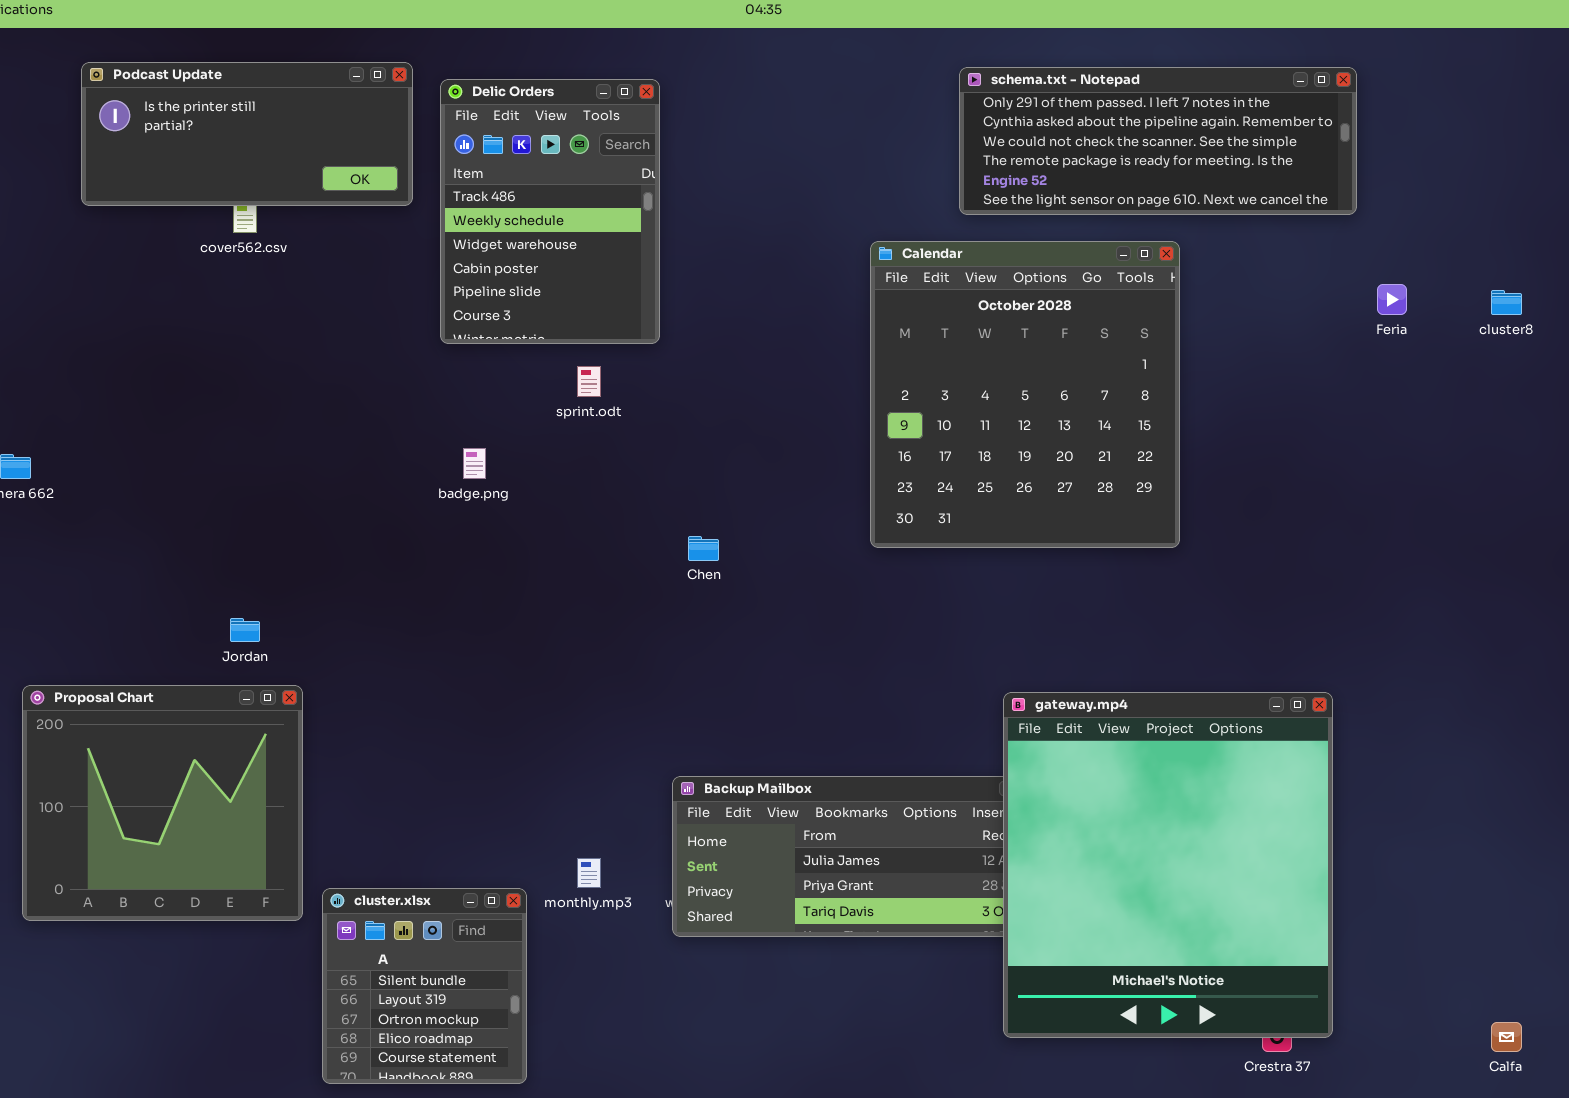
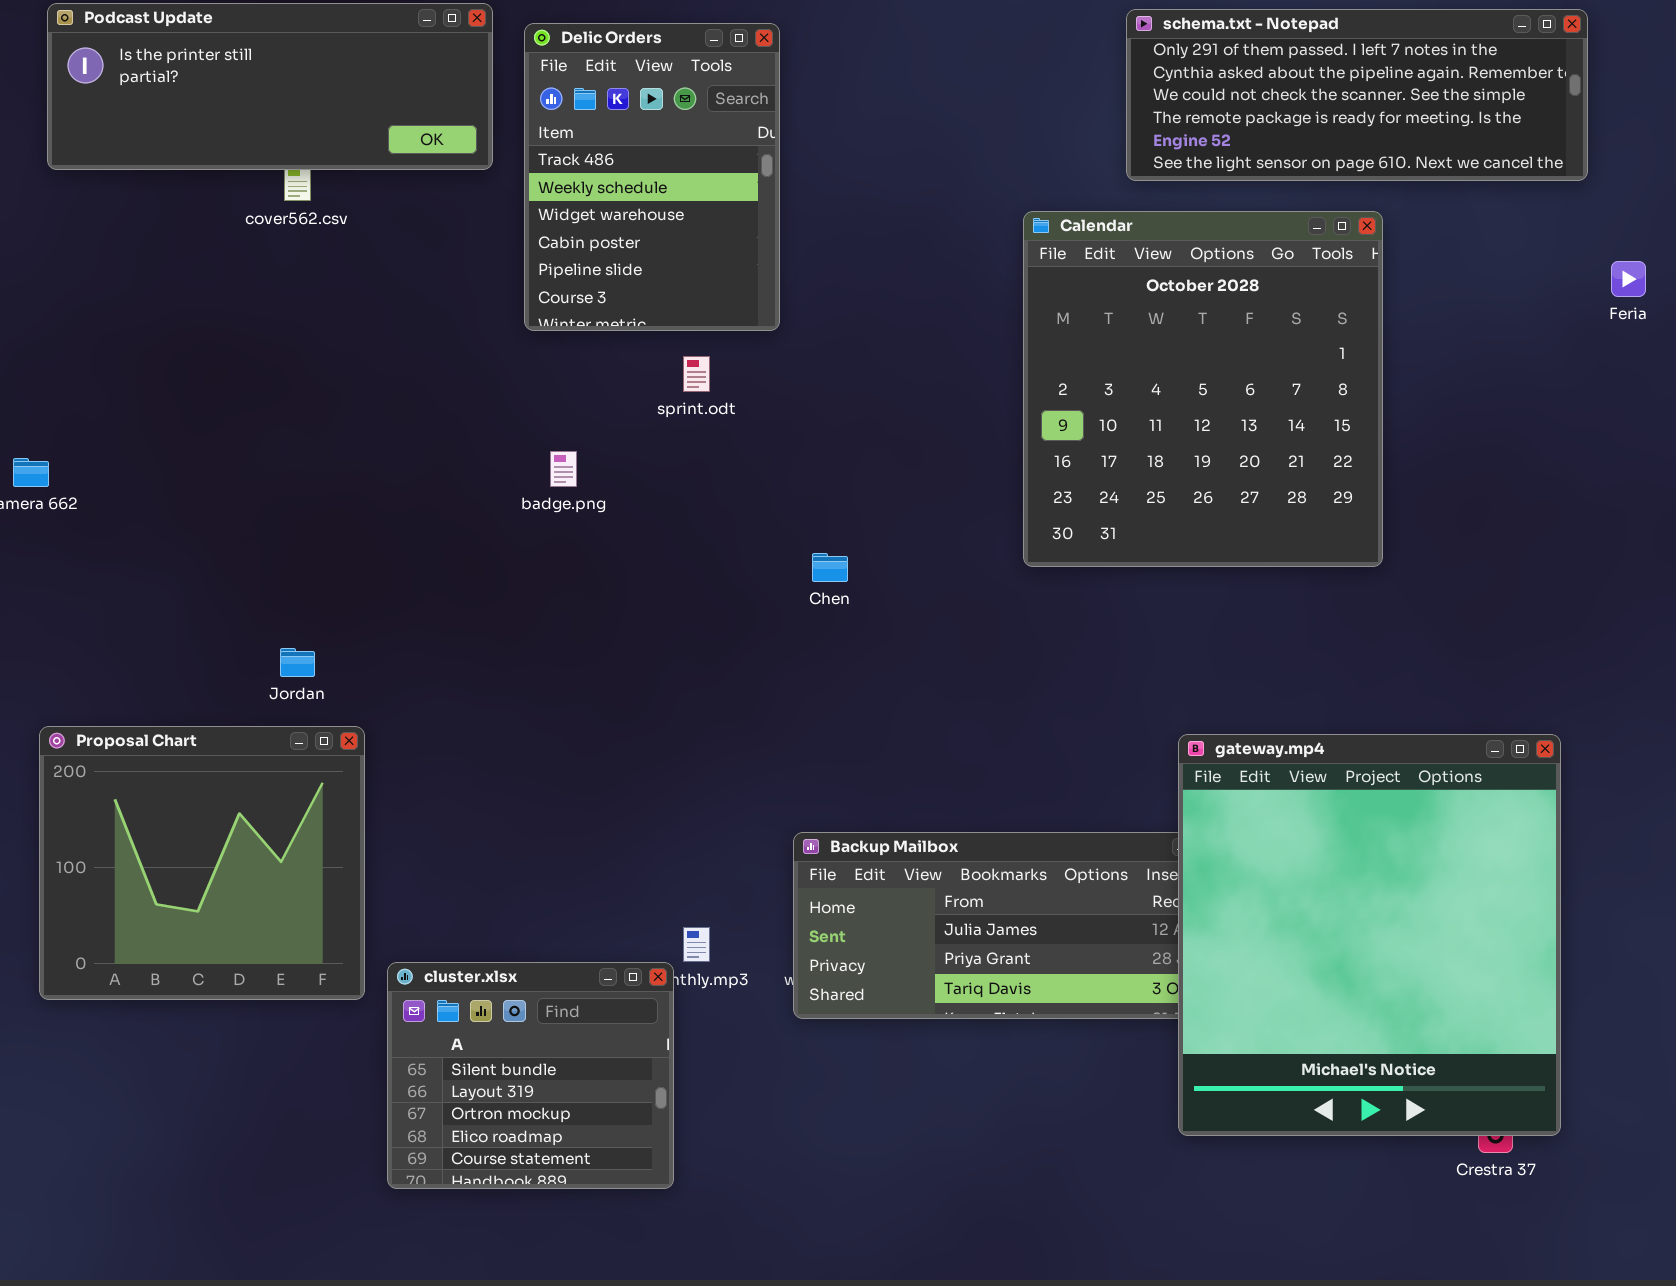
Podcast Update: [81,62,413,206] -> [47,3,493,170], resized
cluster.xlsx: [322,888,527,1084] -> [387,962,674,1189], resized

